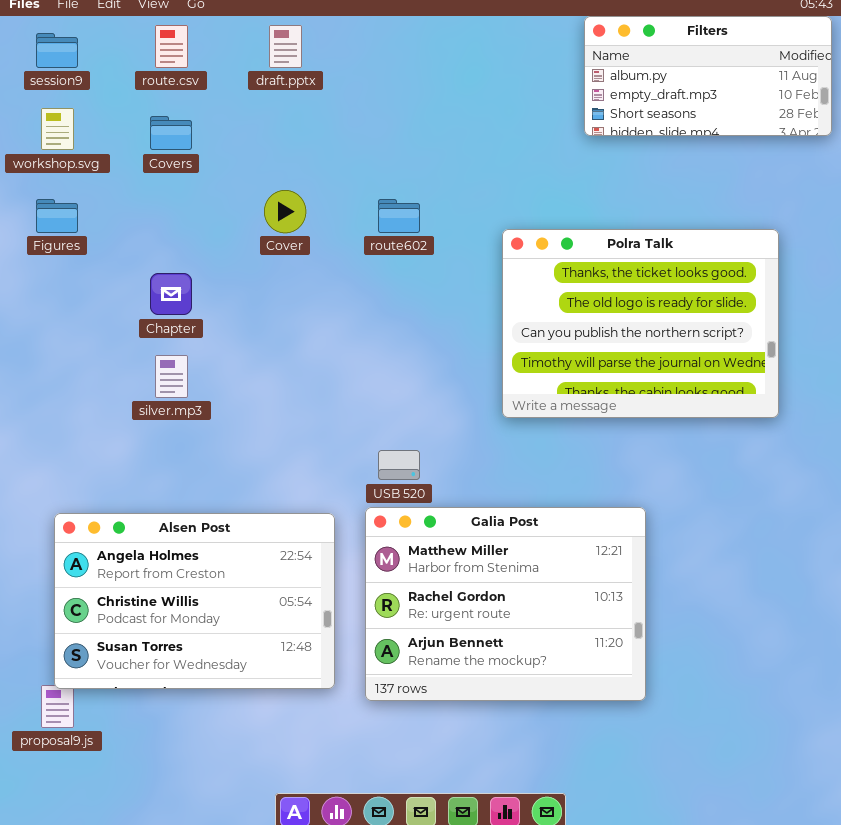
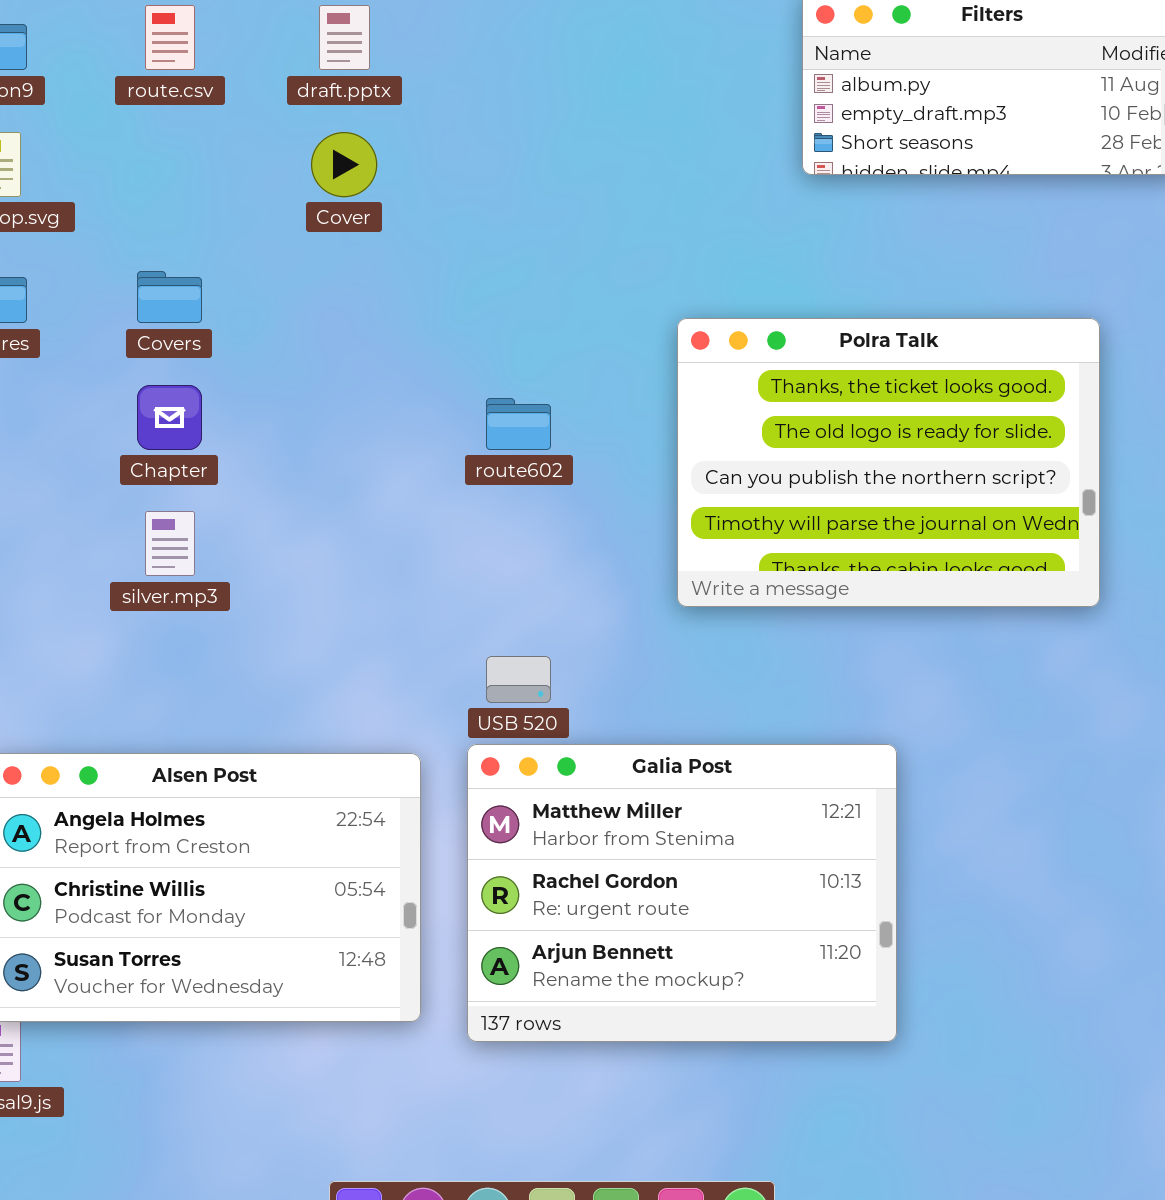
Covers: [150,116,192,150] -> [137,271,202,323], moved
Cover: [264,190,306,233] -> [311,132,377,197], moved
route602: [378,199,420,233] -> [486,398,551,450], moved

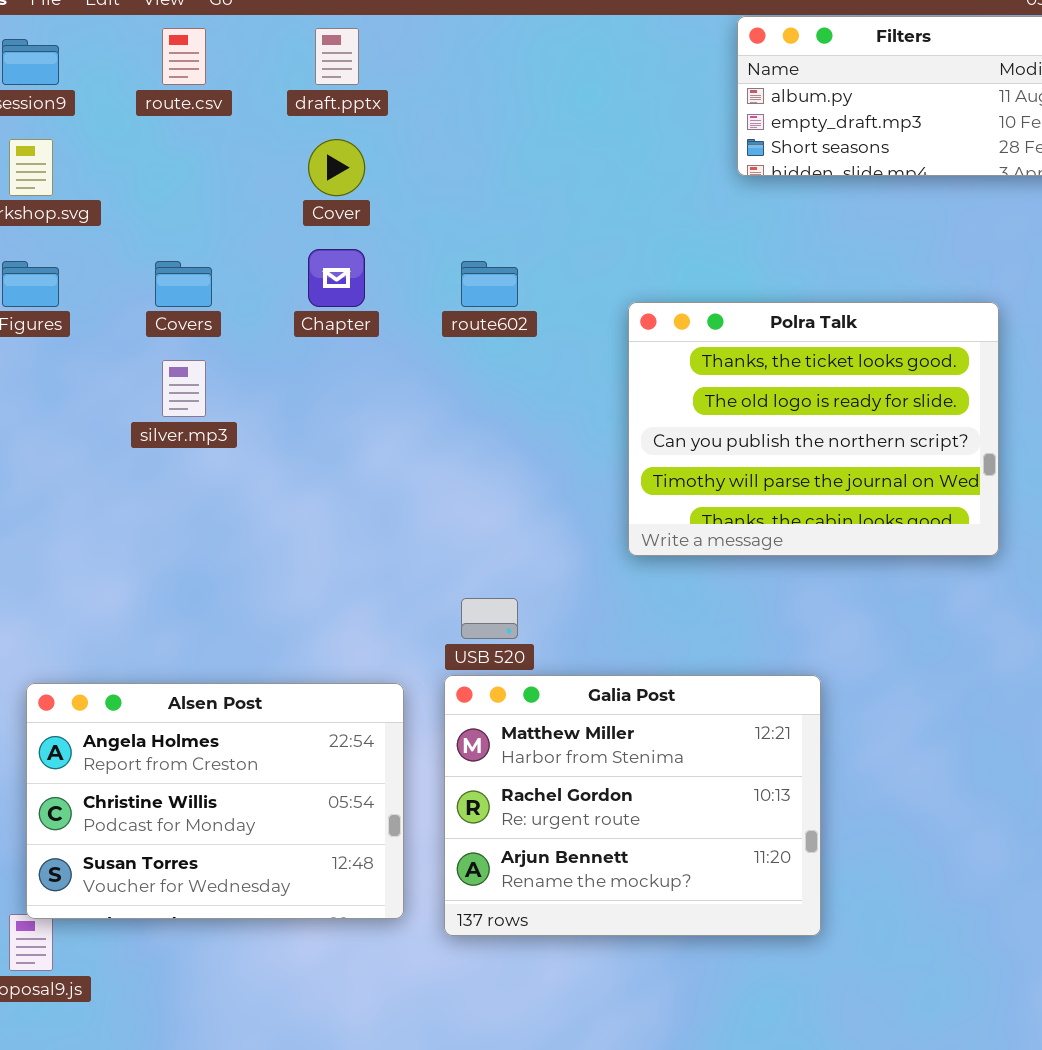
Chapter: [137,385,202,450] -> [308,249,365,307], moved
route602: [486,398,551,450] -> [461,261,518,307], moved
silver.mp3: [145,511,195,576] -> [162,360,206,417], moved

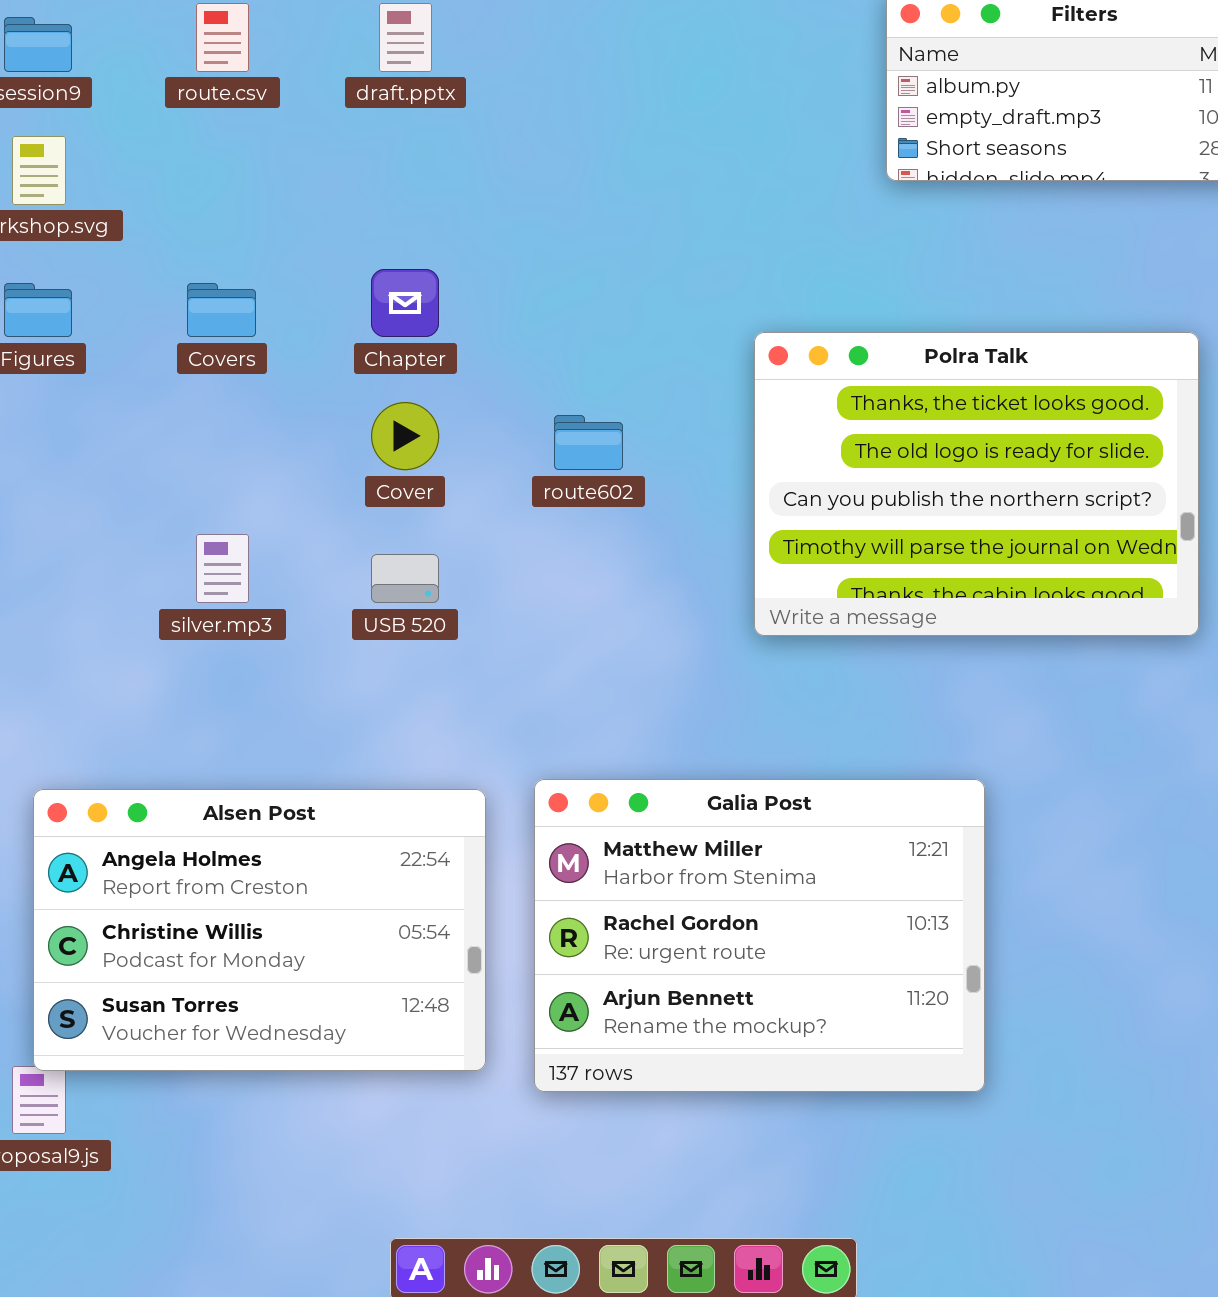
Cover: [308,139,365,196] -> [371,402,439,470], moved
route602: [461,261,518,307] -> [554,415,623,470], moved
silver.mp3: [162,360,206,417] -> [196,534,249,603], moved
USB 520: [461,598,518,639] -> [371,554,439,603], moved

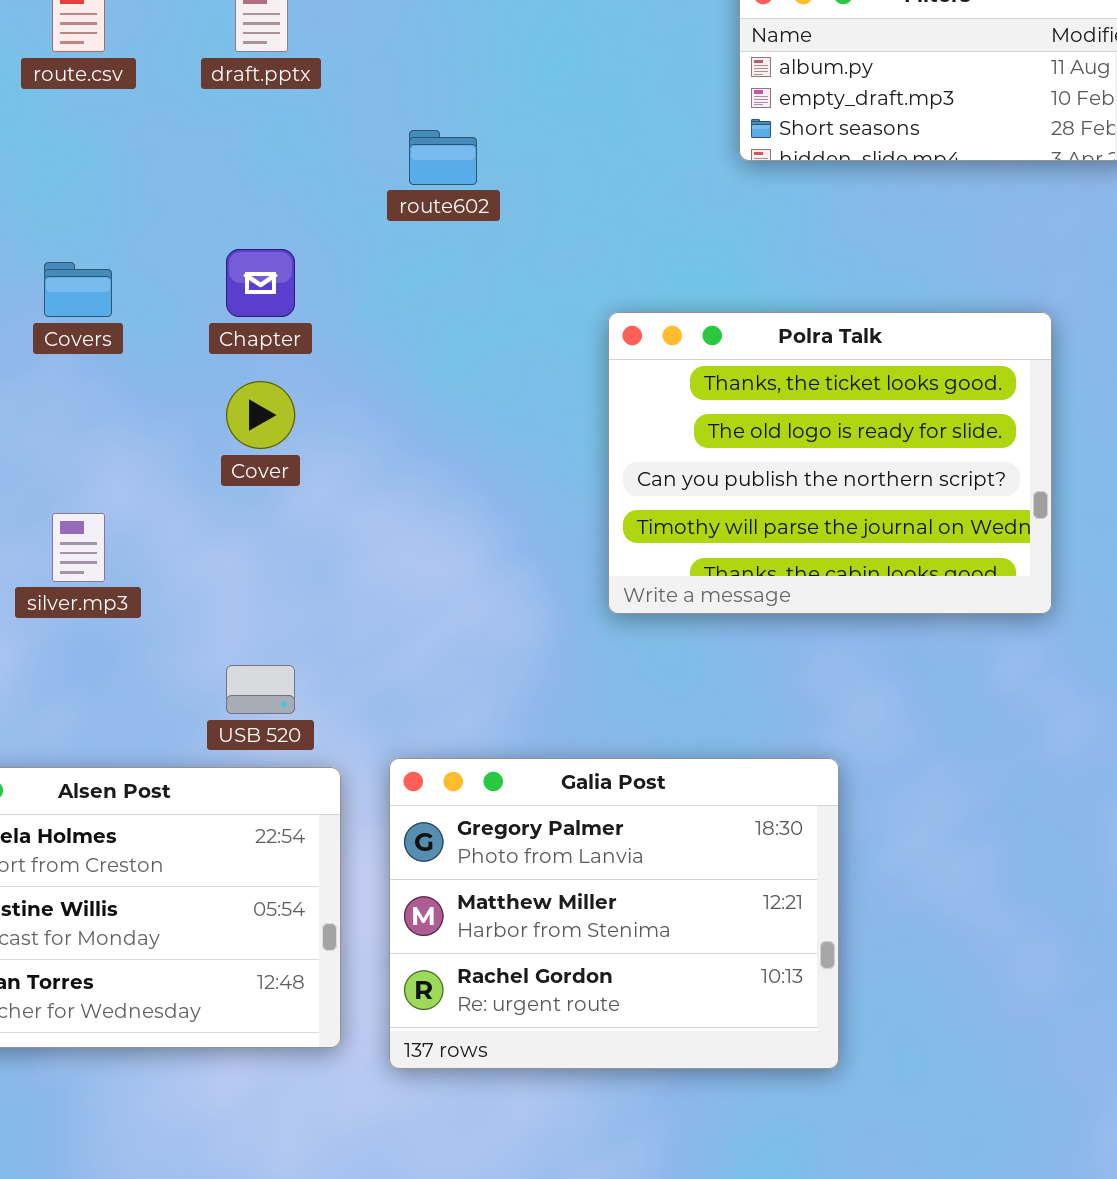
route602: [554,415,623,470] -> [409,130,477,185], moved
USB 520: [371,554,439,603] -> [226,665,295,714], moved
Galia Post: [534,779,985,1092] -> [389,758,839,1069], scrolled up 1 row

